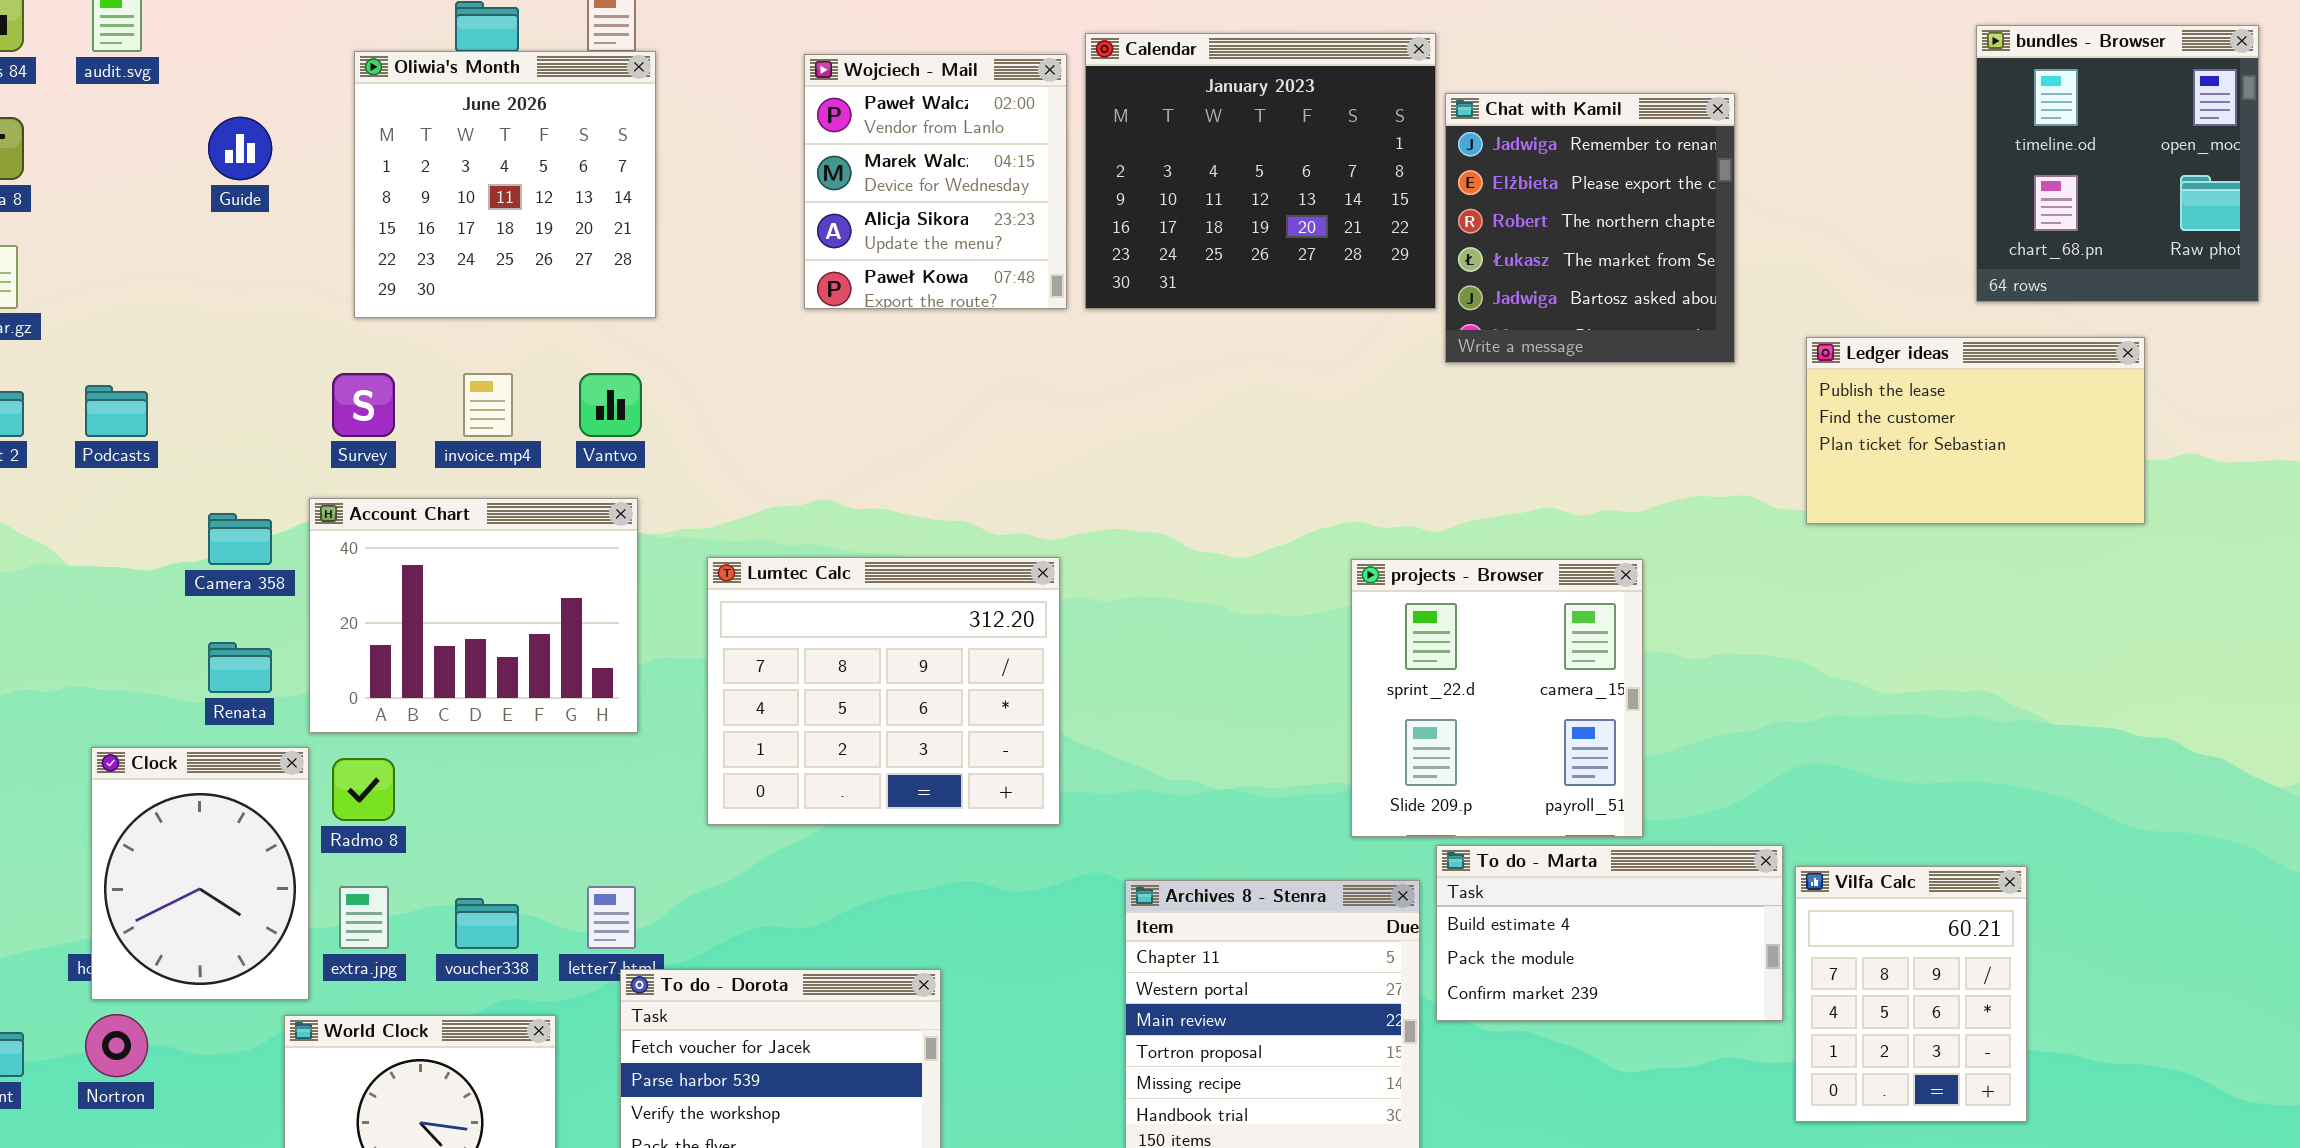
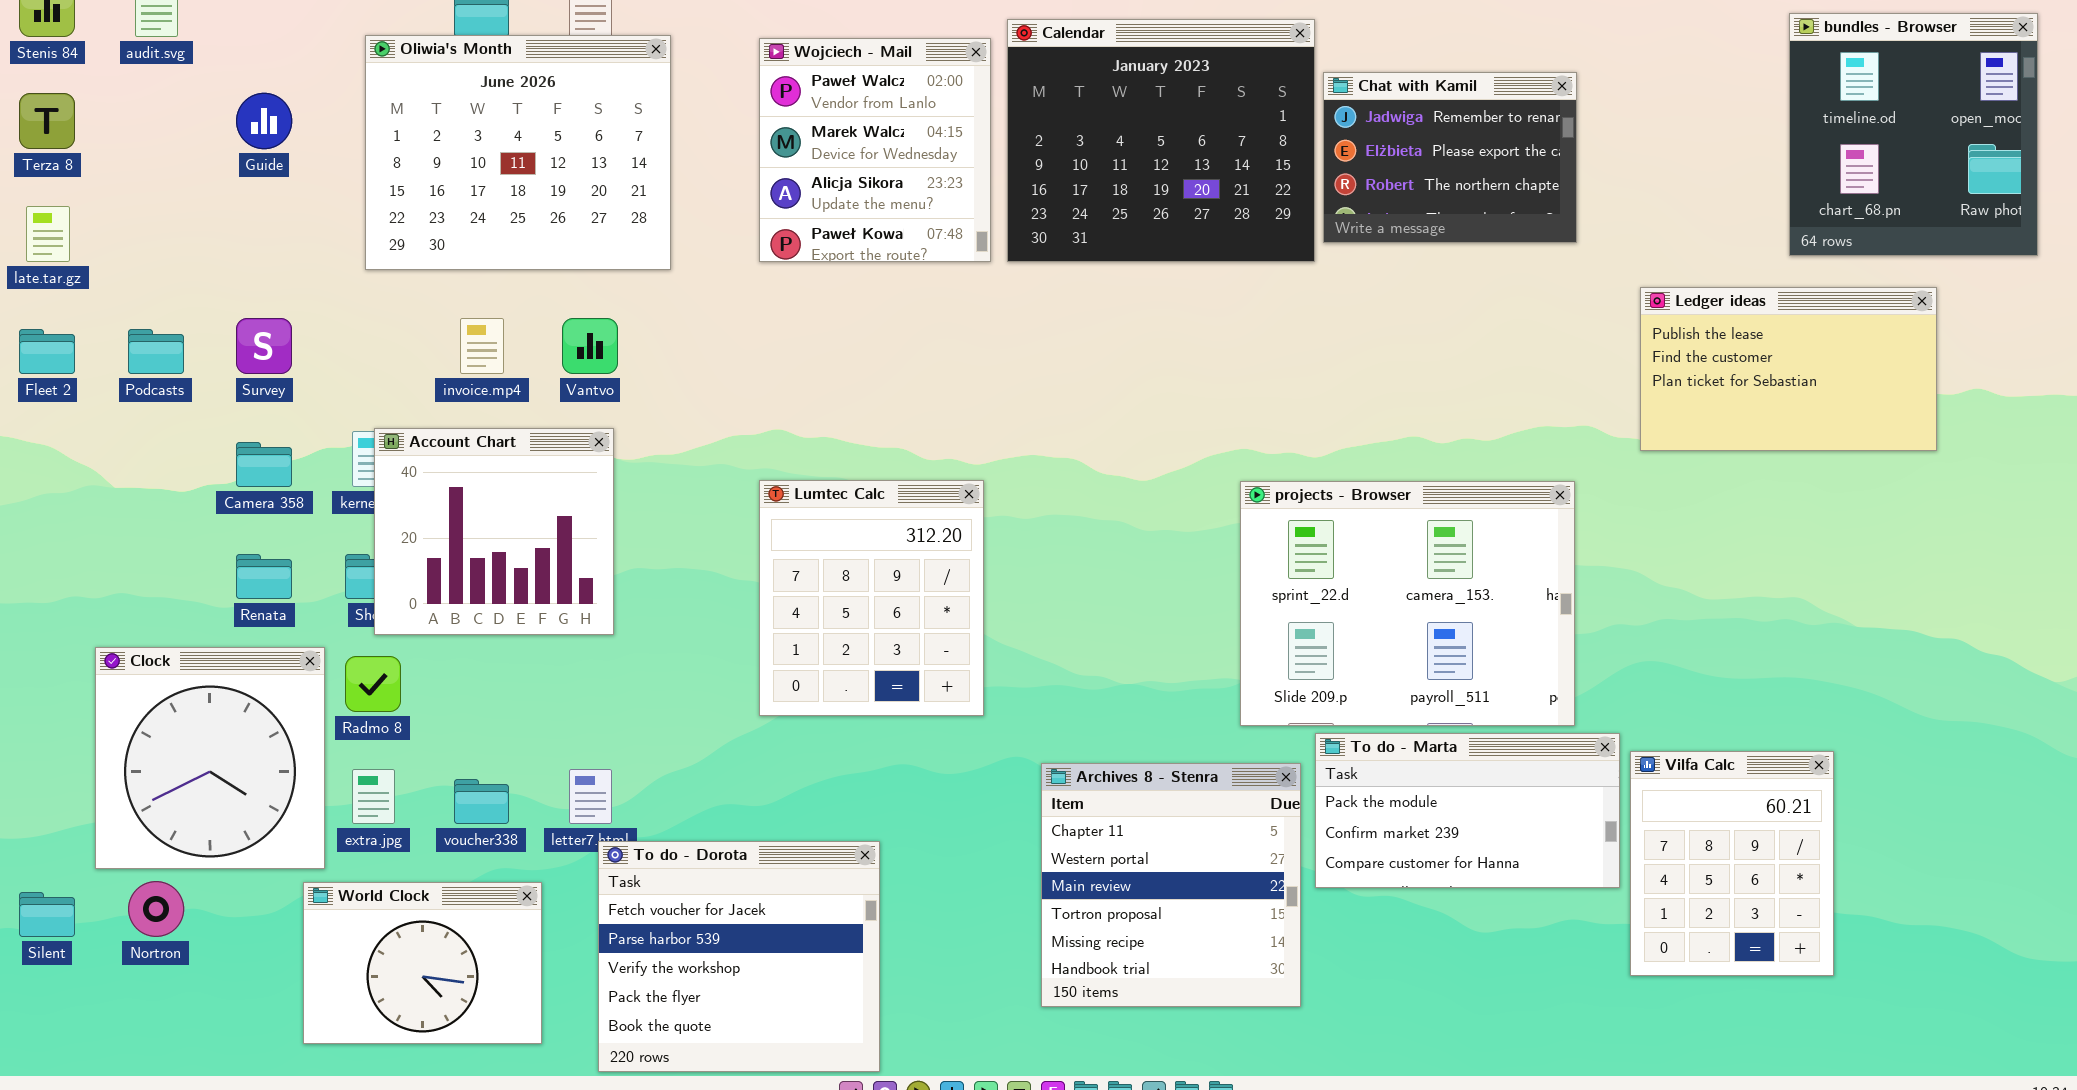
Oliwia's Month: [354,51,656,318] -> [365,35,671,270], resized
Chat with Kamil: [1445,93,1735,363] -> [1323,72,1577,243], resized
Survey: [332,373,395,437] -> [236,318,292,374], moved
Account Chart: [309,498,638,733] -> [374,428,614,635], resized
Lumtec Calc: [707,557,1060,825] -> [759,480,984,716], resized
projects - Browser: [1351,559,1643,837] -> [1240,481,1575,726], resized
Clock: [91,747,309,1000] -> [95,647,325,869], resized
To do - Marta: [1436,845,1783,1021] -> [1315,733,1620,888], scrolled down 1 row

